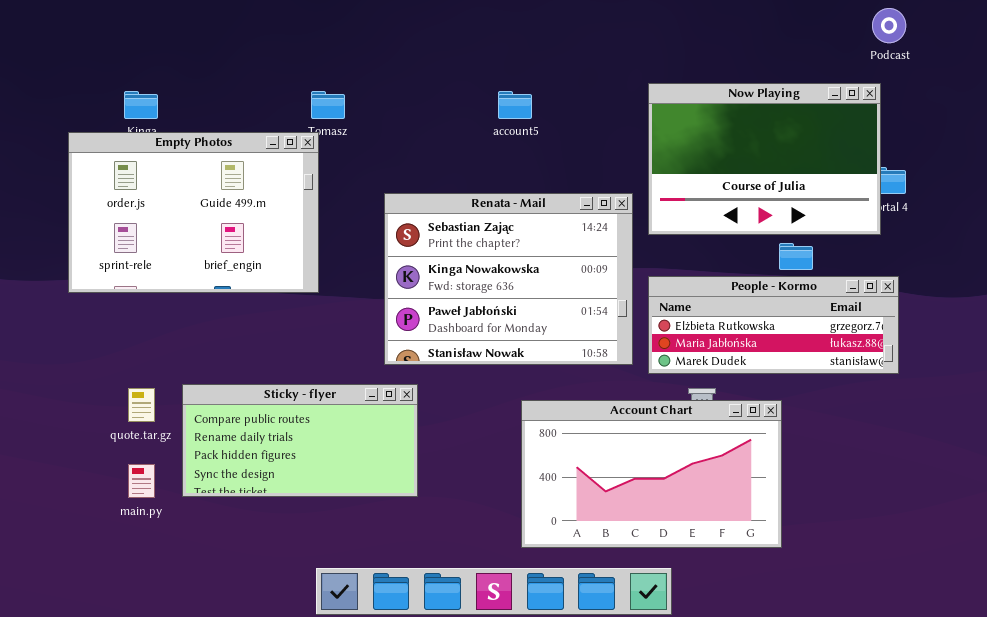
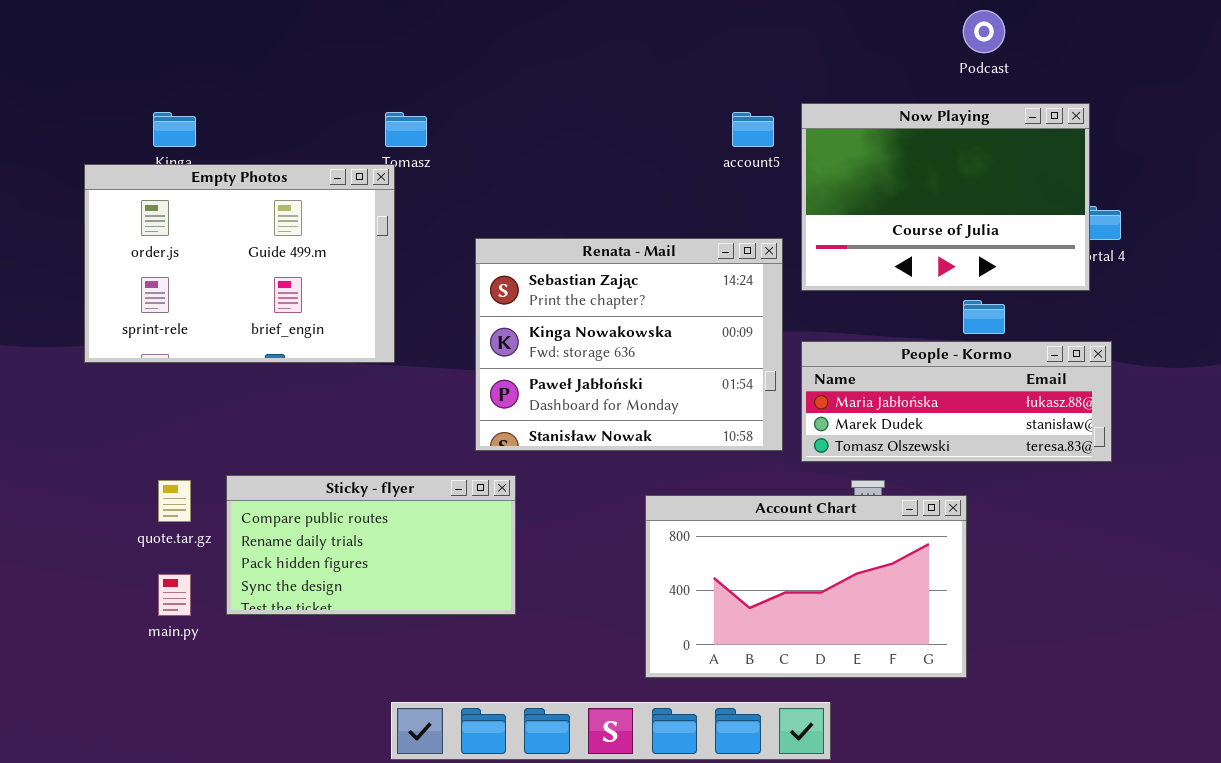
Podcast: [872,8,906,43] -> [963,10,1005,53], moved
account5: [498,91,532,119] -> [732,112,774,147], moved
People - Kormo: [648,276,899,374] -> [801,341,1112,462], scrolled down 1 row

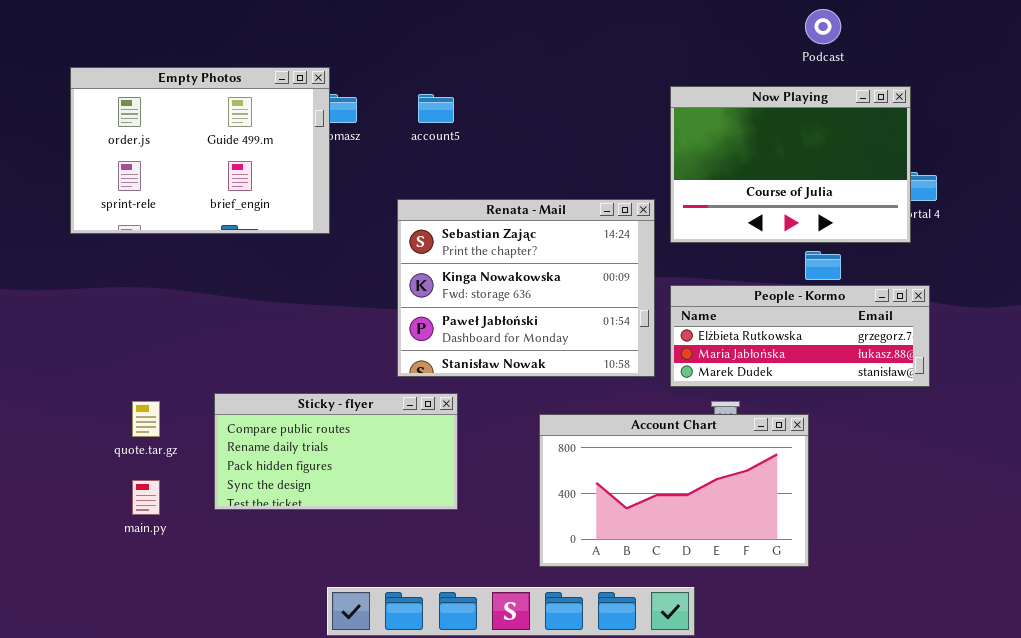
account5: [732,112,774,147] -> [418,94,454,123], moved
Empty Photos: [84,164,395,363] -> [70,67,330,234], moved
People - Kormo: [801,341,1112,462] -> [670,285,930,387], scrolled up 1 row
Sticky - flyer: [226,475,516,615] -> [214,393,458,510], moved

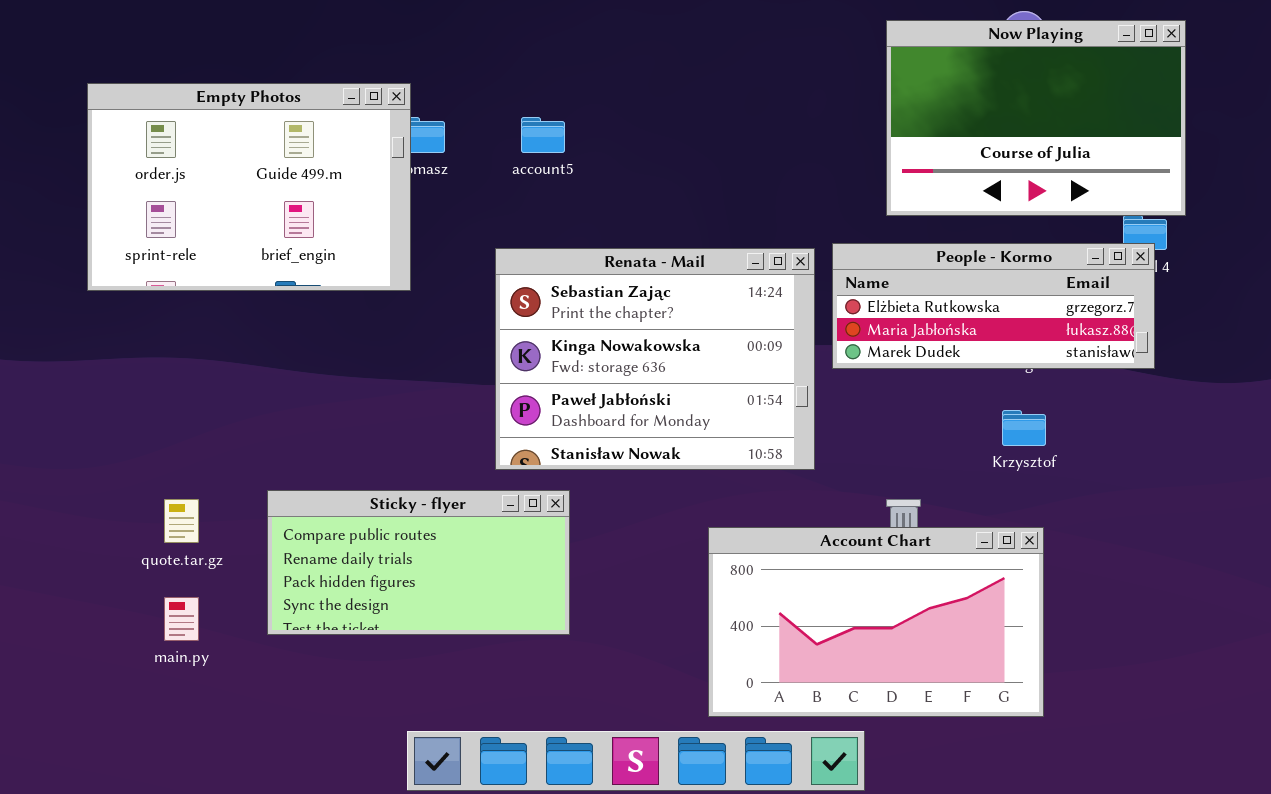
Now Playing: [670,86,911,243] -> [886,20,1186,216], moved
People - Kormo: [670,285,930,387] -> [832,243,1155,369], moved
Account Chart: [539,414,809,567] -> [708,527,1044,717], moved

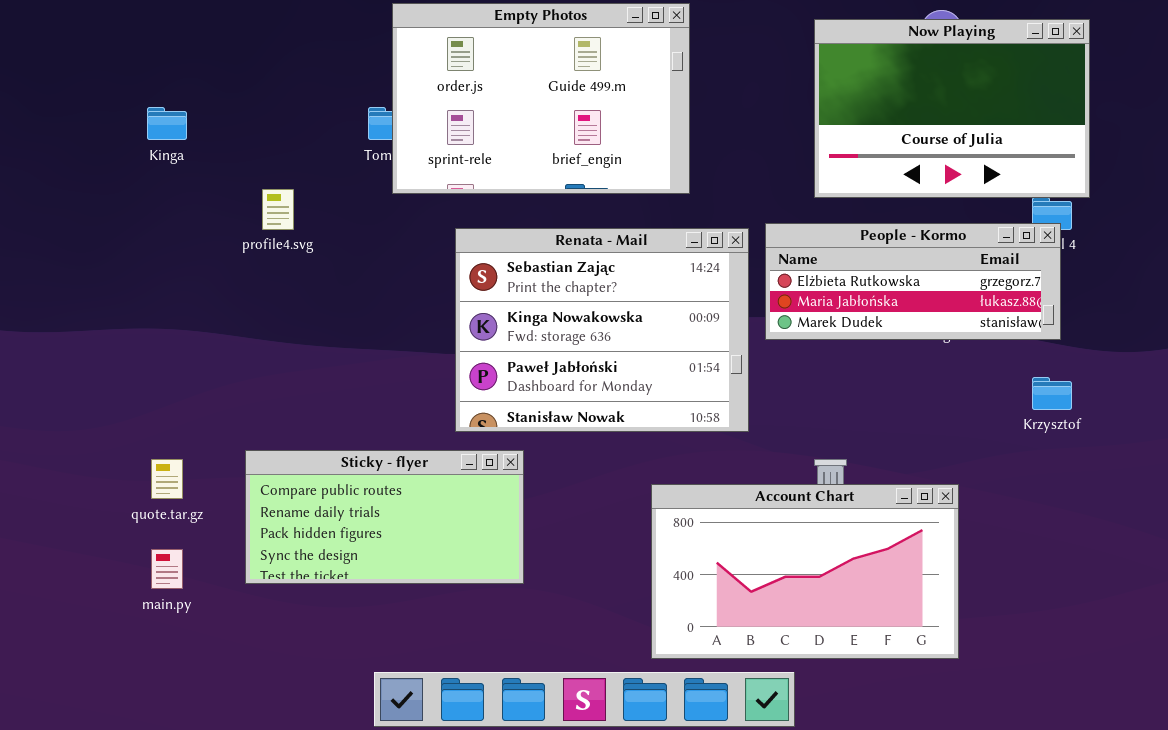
Empty Photos: [87,83,411,291] -> [392,3,690,194], moved
Krzysztof: [1002,410,1046,446] -> [1032,377,1072,410], moved

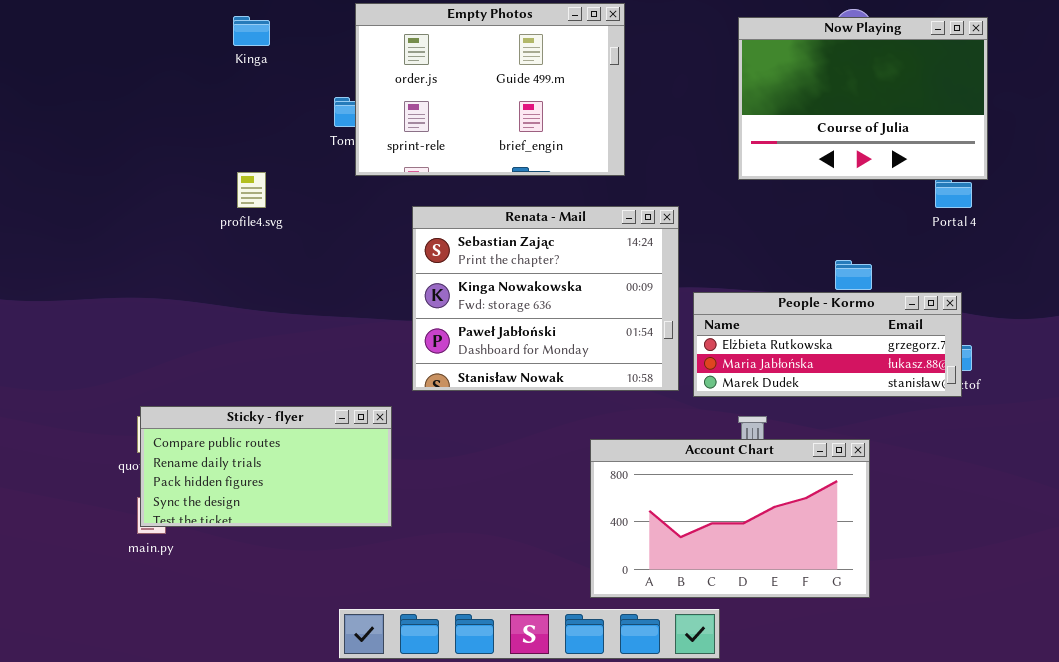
Kinga: [147,107,187,140] -> [233,16,270,46], moved
People - Kormo: [765,223,1061,340] -> [693,292,962,397], moved
Sticky - flyer: [245,450,524,584] -> [140,406,392,527], moved

